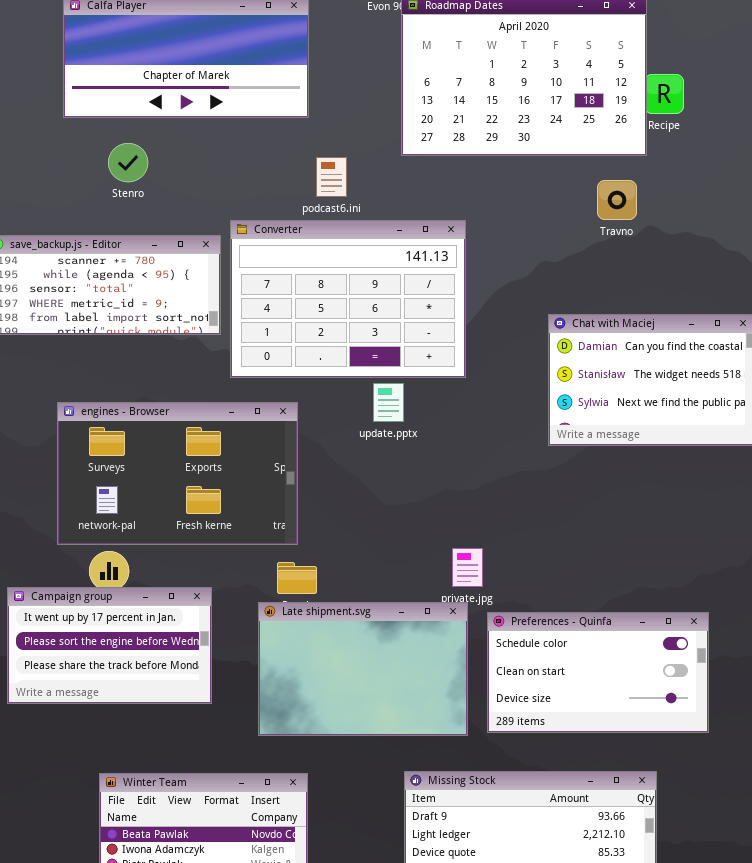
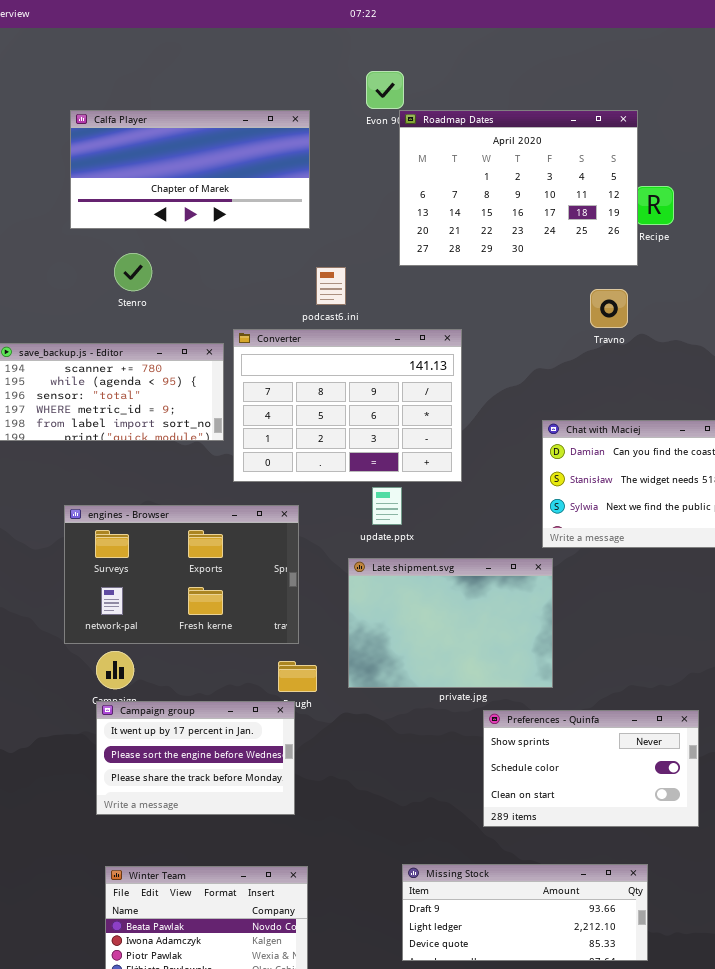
Campaign group: [7,587,212,704] -> [96,701,295,815], moved
Late shipment.svg: [258,602,468,736] -> [348,558,553,688], moved
Preferences - Quinfa: [487,612,709,733] -> [483,710,699,827], scrolled up 1 row

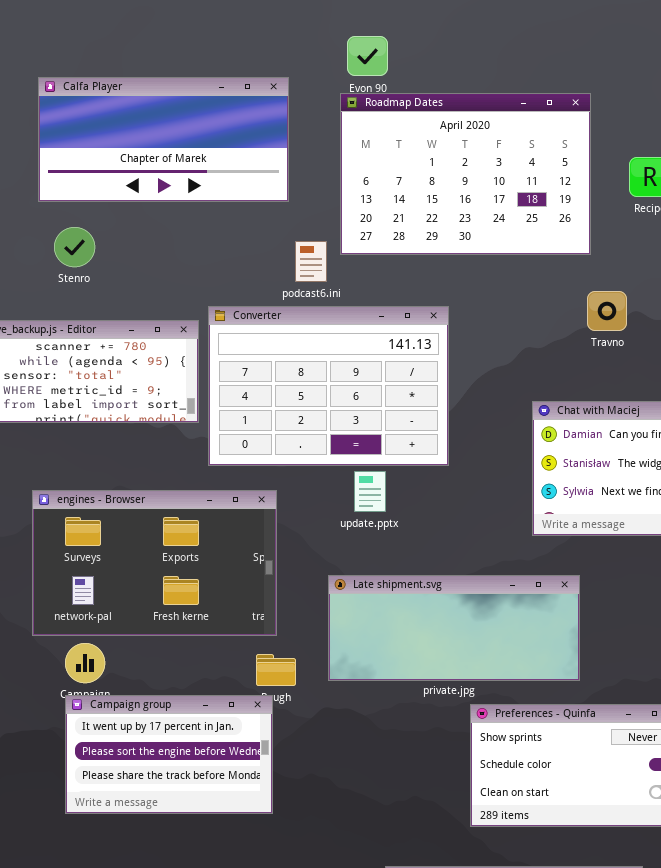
Roadmap Dates: [399,110,638,266] -> [340,93,591,255], moved
Stenro: [114,253,152,291] -> [54,227,95,267], moved
Travno: [590,289,628,328] -> [587,291,627,331], moved
Late shipment.svg: [348,558,553,688] -> [328,575,580,681], resized

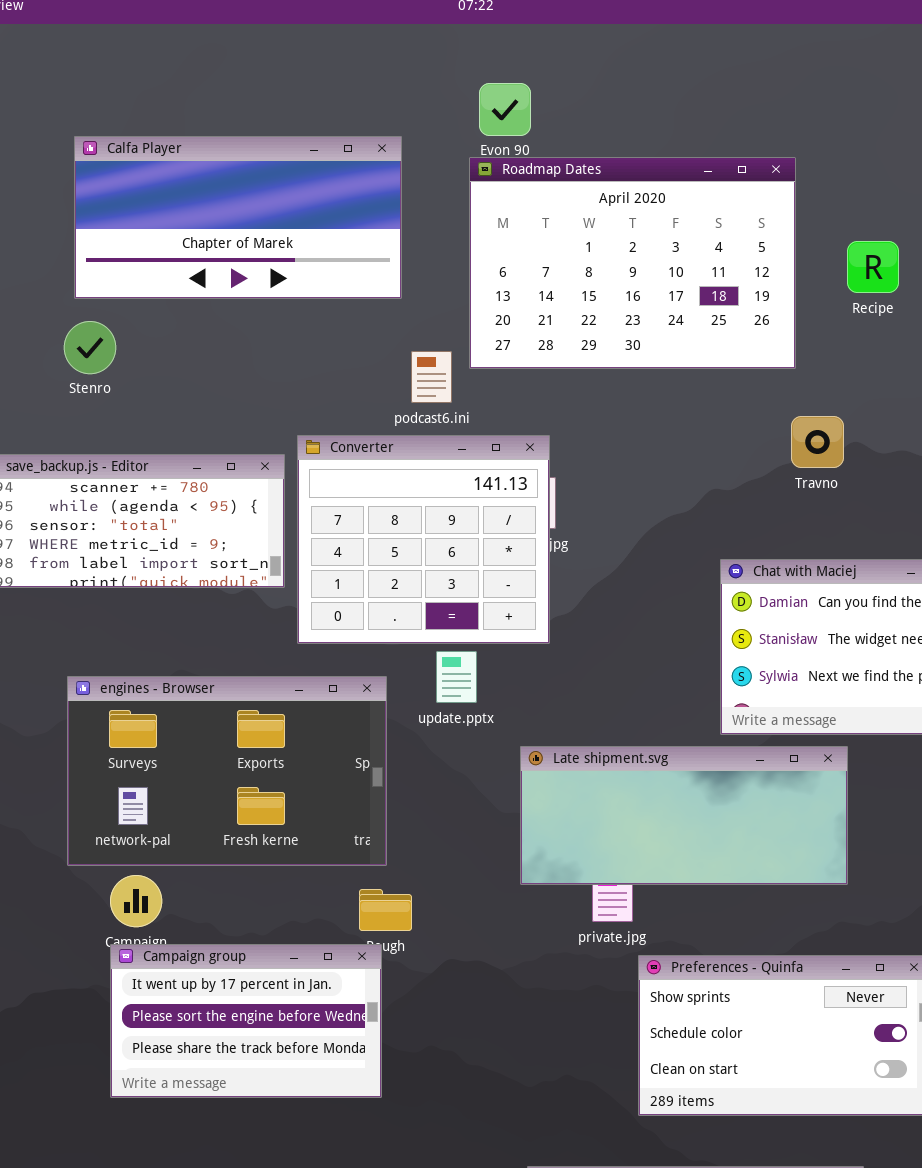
Stenro: [54,227,95,267] -> [64,321,116,374], moved
Converter: [208,306,449,466] -> [297,435,550,644], resized
update.pptx: [354,471,386,512] -> [436,651,477,703], moved
Late shipment.svg: [328,575,580,681] -> [520,746,848,885], moved

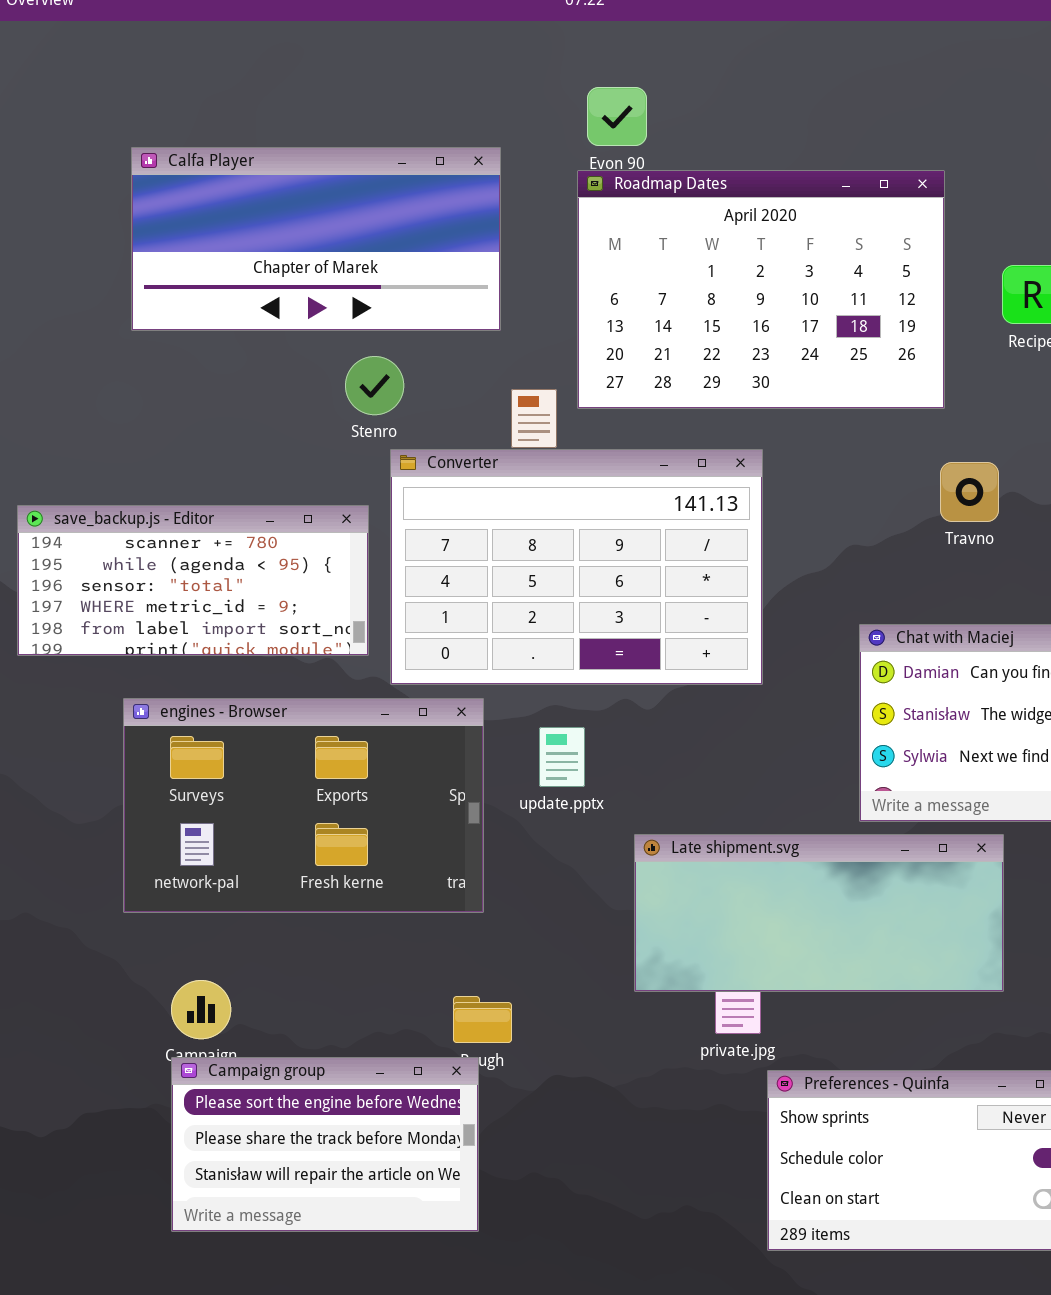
Stenro: [64,321,116,374] -> [345,356,404,415], moved
Converter: [297,435,550,644] -> [390,449,763,685], moved, resized
engines - Browser: [67,676,387,866] -> [123,698,484,913], moved
Campaign group: [110,944,382,1098] -> [171,1057,479,1232], scrolled down 1 row

